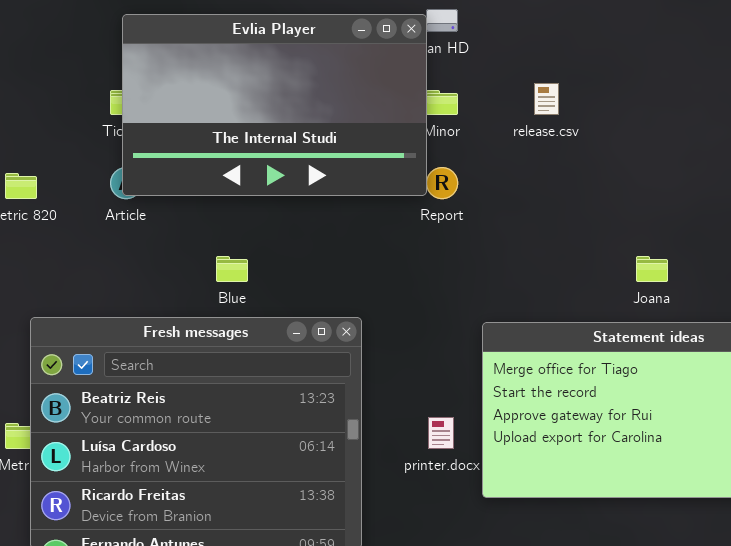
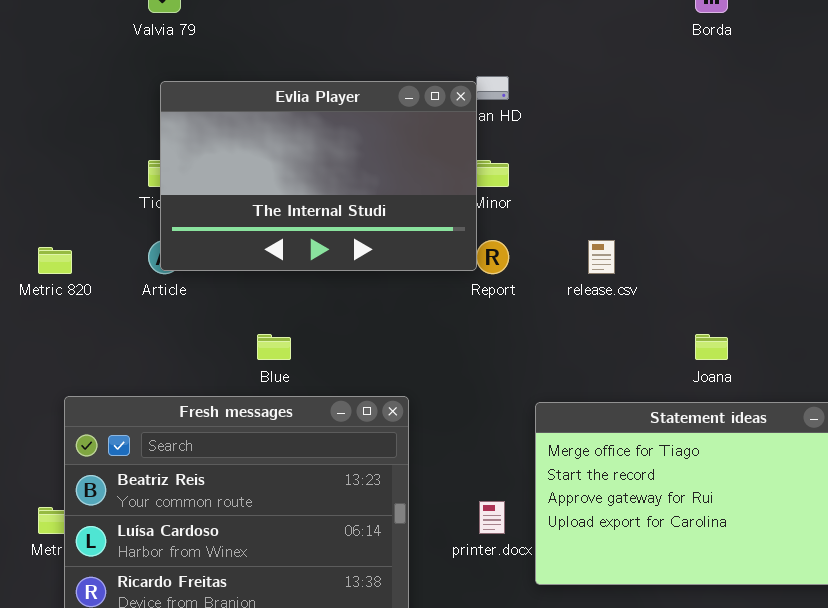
release.csv: [534,83,559,115] -> [588,240,615,274], moved

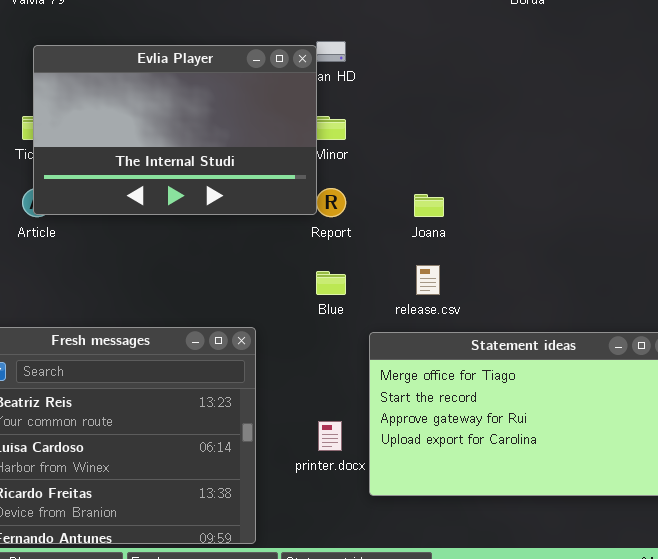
release.csv: [588,240,615,274] -> [416,265,440,295], moved
Blue: [257,334,291,360] -> [316,271,346,295], moved
Joana: [695,334,728,360] -> [414,194,444,217], moved

